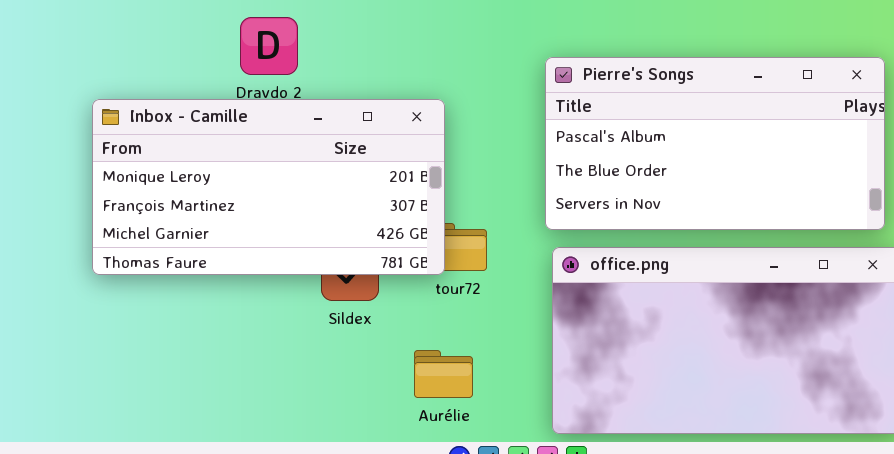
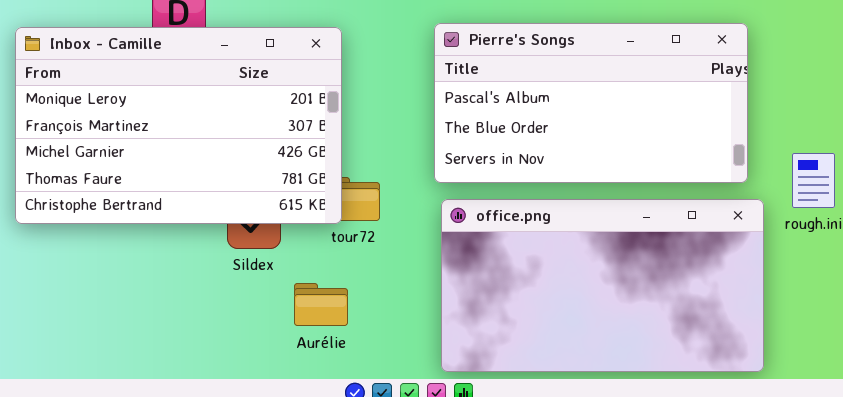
Inbox - Camille: [92,99,445,275] -> [15,27,342,224], resized
Aurélie: [414,350,473,398] -> [294,283,348,326], moved

